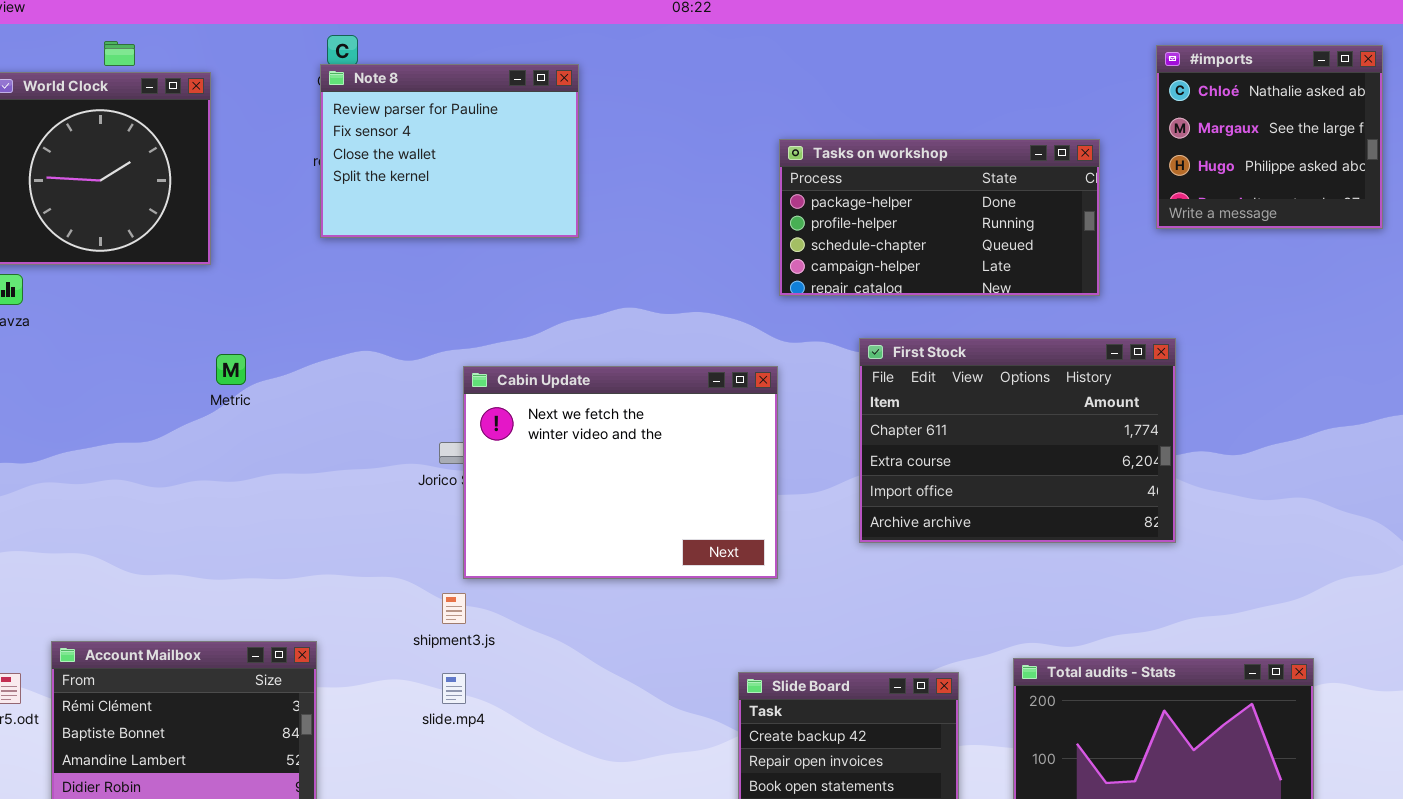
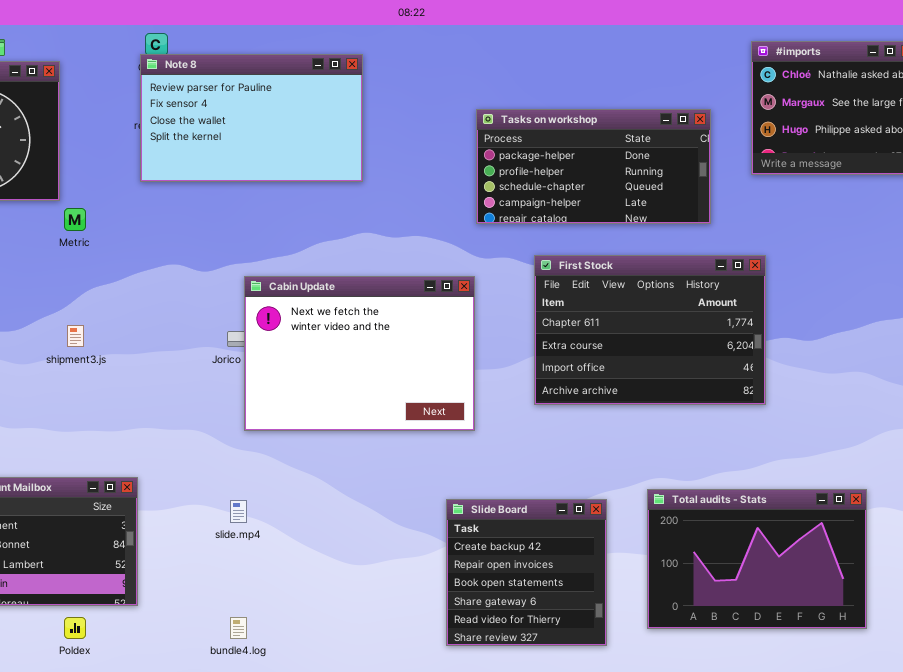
Note 8: [320,64,579,238] -> [140,54,363,182], resized
Metric: [216,354,246,385] -> [64,208,86,231], moved
shipment3.js: [442,593,466,624] -> [67,325,84,347], moved

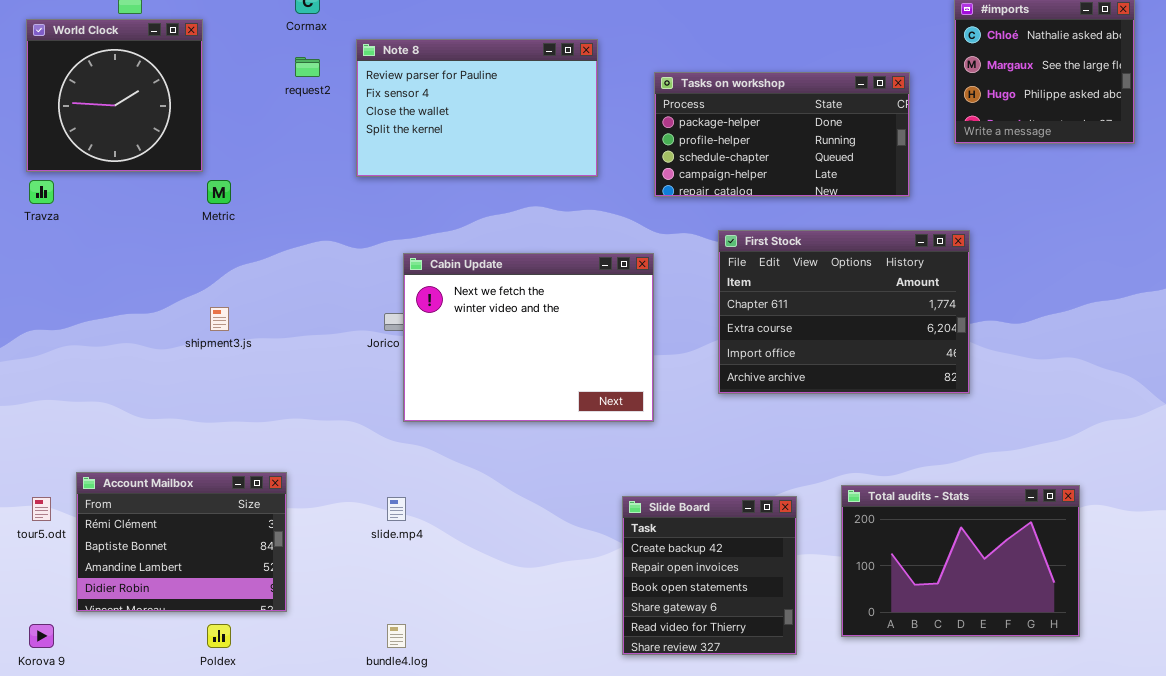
Note 8: [140,54,363,182] -> [356,39,598,177], moved

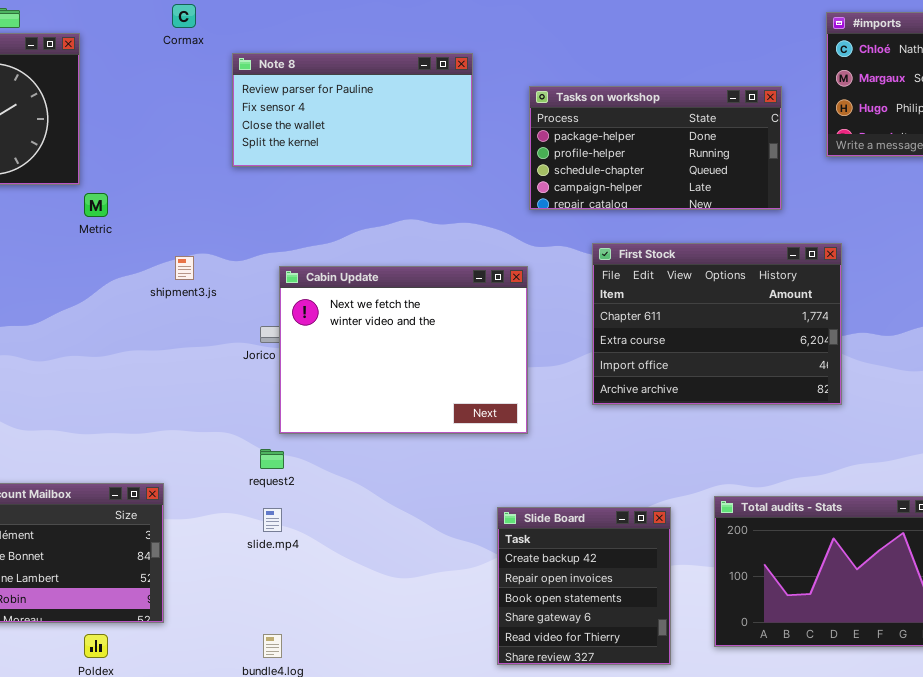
Note 8: [356,39,598,177] -> [232,53,473,167], resized
request2: [295,57,320,77] -> [260,449,284,469], moved
shipment3.js: [210,307,229,331] -> [175,256,194,280], moved

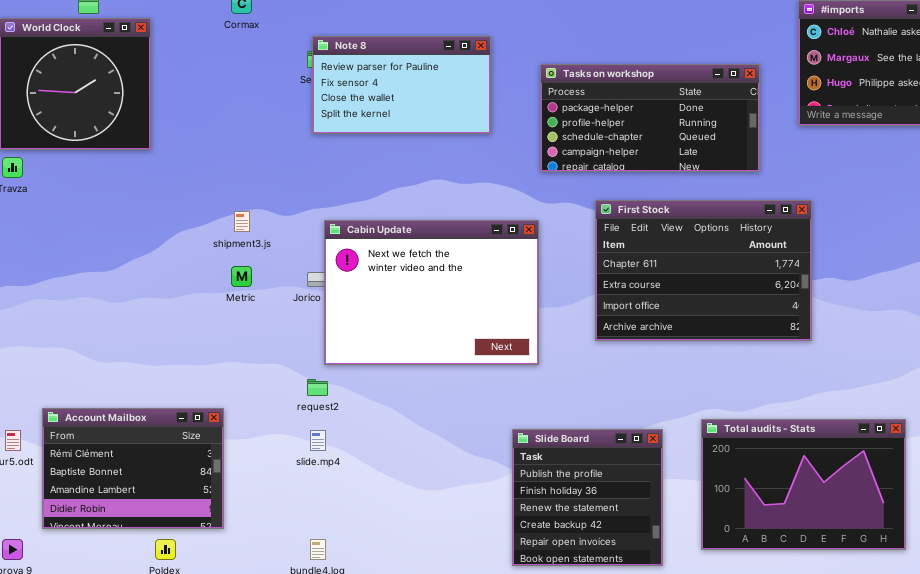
Note 8: [232,53,473,167] -> [312,36,491,134], resized
Metric: [84,193,108,217] -> [231,266,252,287], moved
Slide Board: [497,507,671,665] -> [512,429,663,566], scrolled up 3 rows

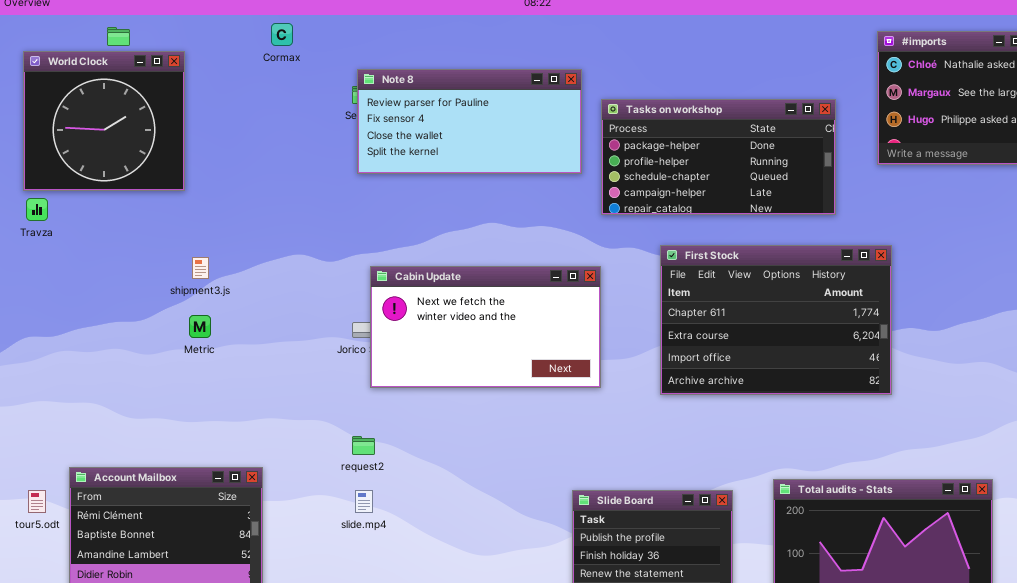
Note 8: [312,36,491,134] -> [357,69,582,174], resized
shipment3.js: [234,211,250,232] -> [192,257,209,279], moved
Cabin Update: [324,220,539,365] -> [370,266,601,388], resized
Metric: [231,266,252,287] -> [189,315,211,338], moved

